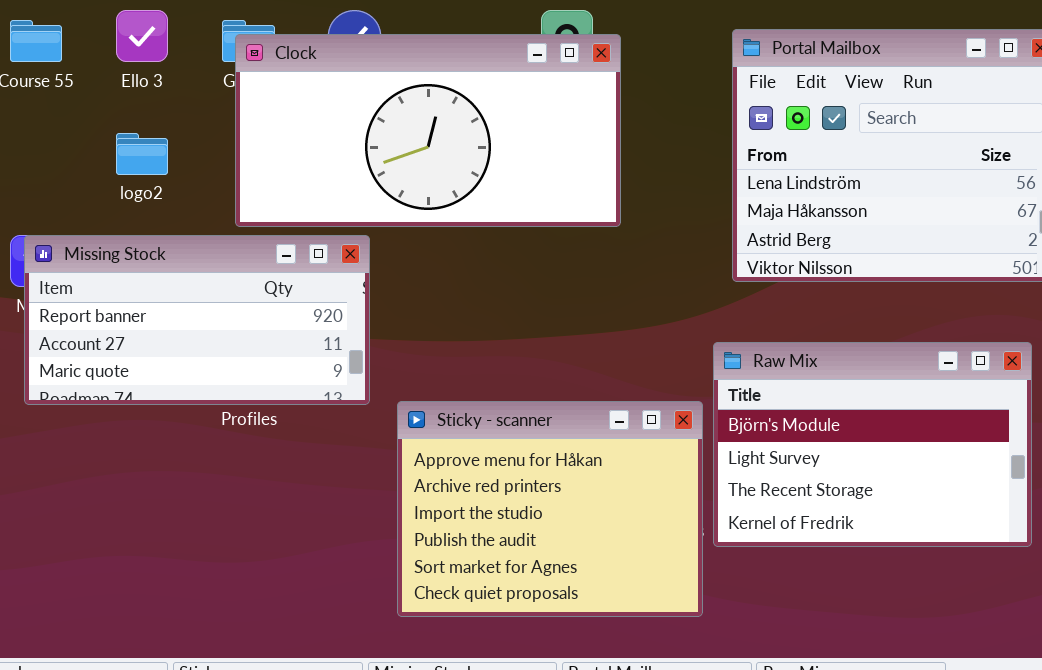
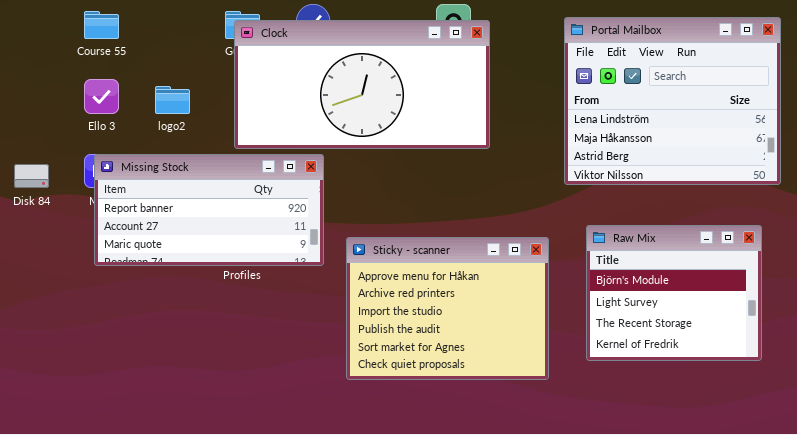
Ello 3: [116,10,168,62] -> [84,79,119,114], moved
Raw Mix: [713,342,1032,547] -> [586,225,762,361], resized
Sticky - scanner: [397,401,703,617] -> [346,237,549,380], moved

